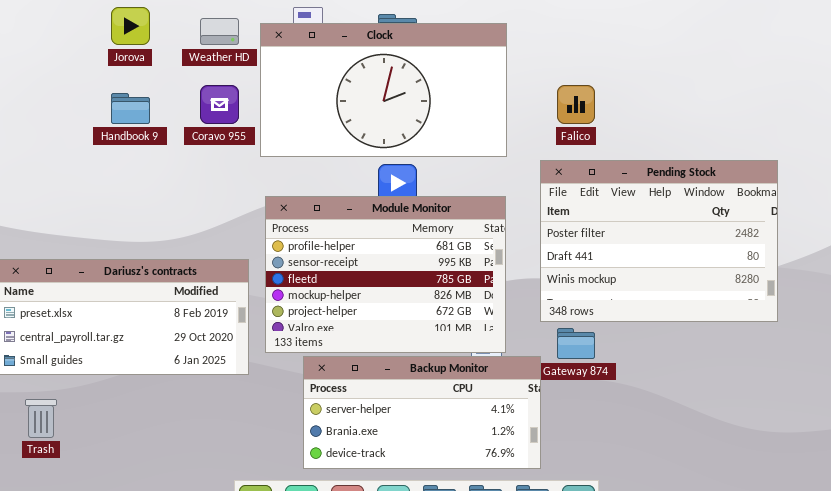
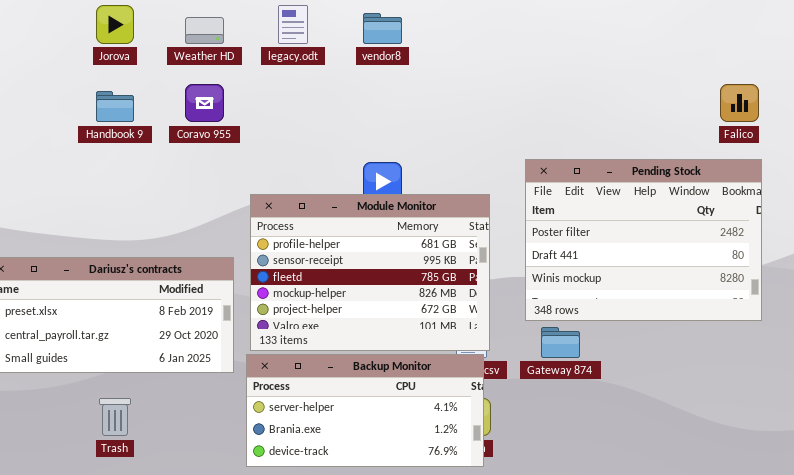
Clock: [260,23,507,157] -> none, closed
Falico: [557,85,595,124] -> [720,84,759,122], moved
Backup Monitor: [303,356,541,469] -> [246,354,484,467], moved
Trash: [25,399,57,438] -> [99,398,131,436], moved

